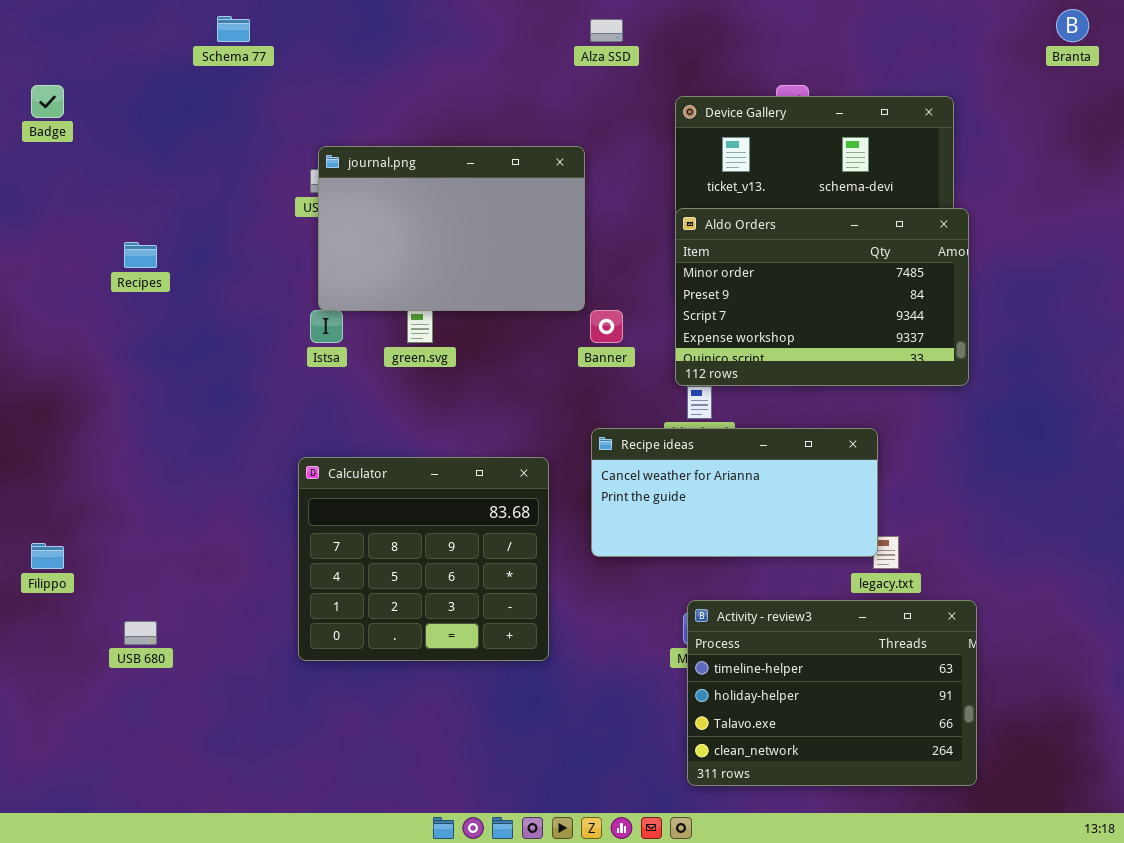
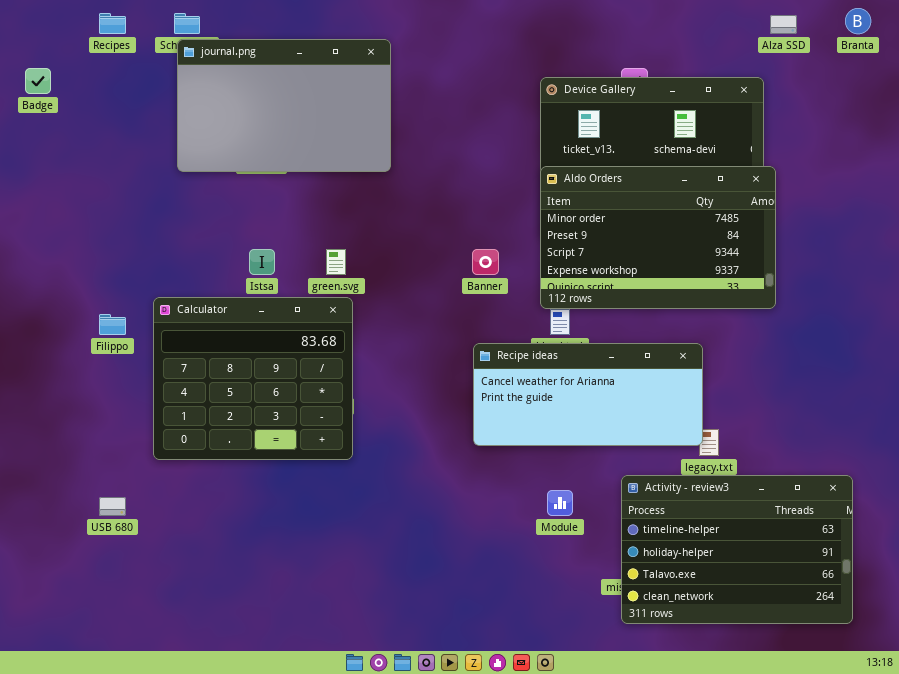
Alza SSD: [590,19,623,42] -> [770,15,797,34], moved
journal.png: [318,146,585,311] -> [177,39,391,172], moved
Recipes: [124,242,157,268] -> [99,13,126,34], moved
Calculator: [298,457,549,661] -> [153,297,353,460], moved
Filippo: [31,543,64,569] -> [99,314,126,335], moved
Activity - review3: [687,600,977,786] -> [621,475,853,624], moved

